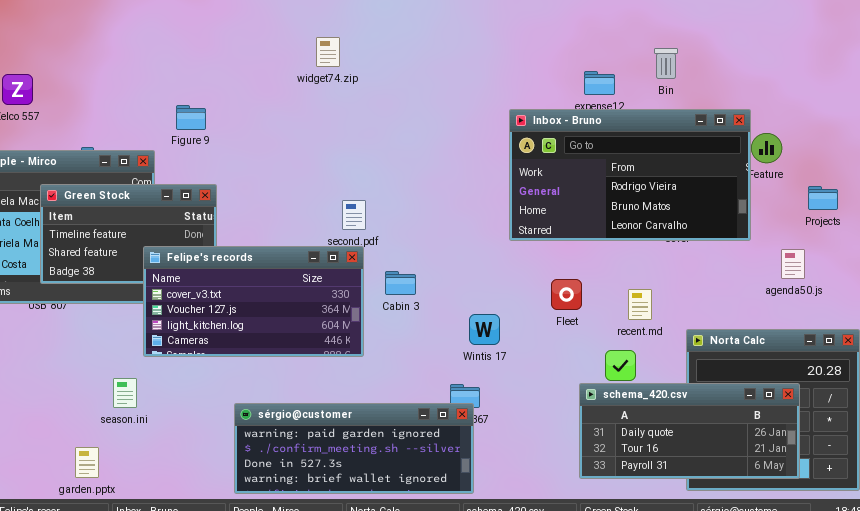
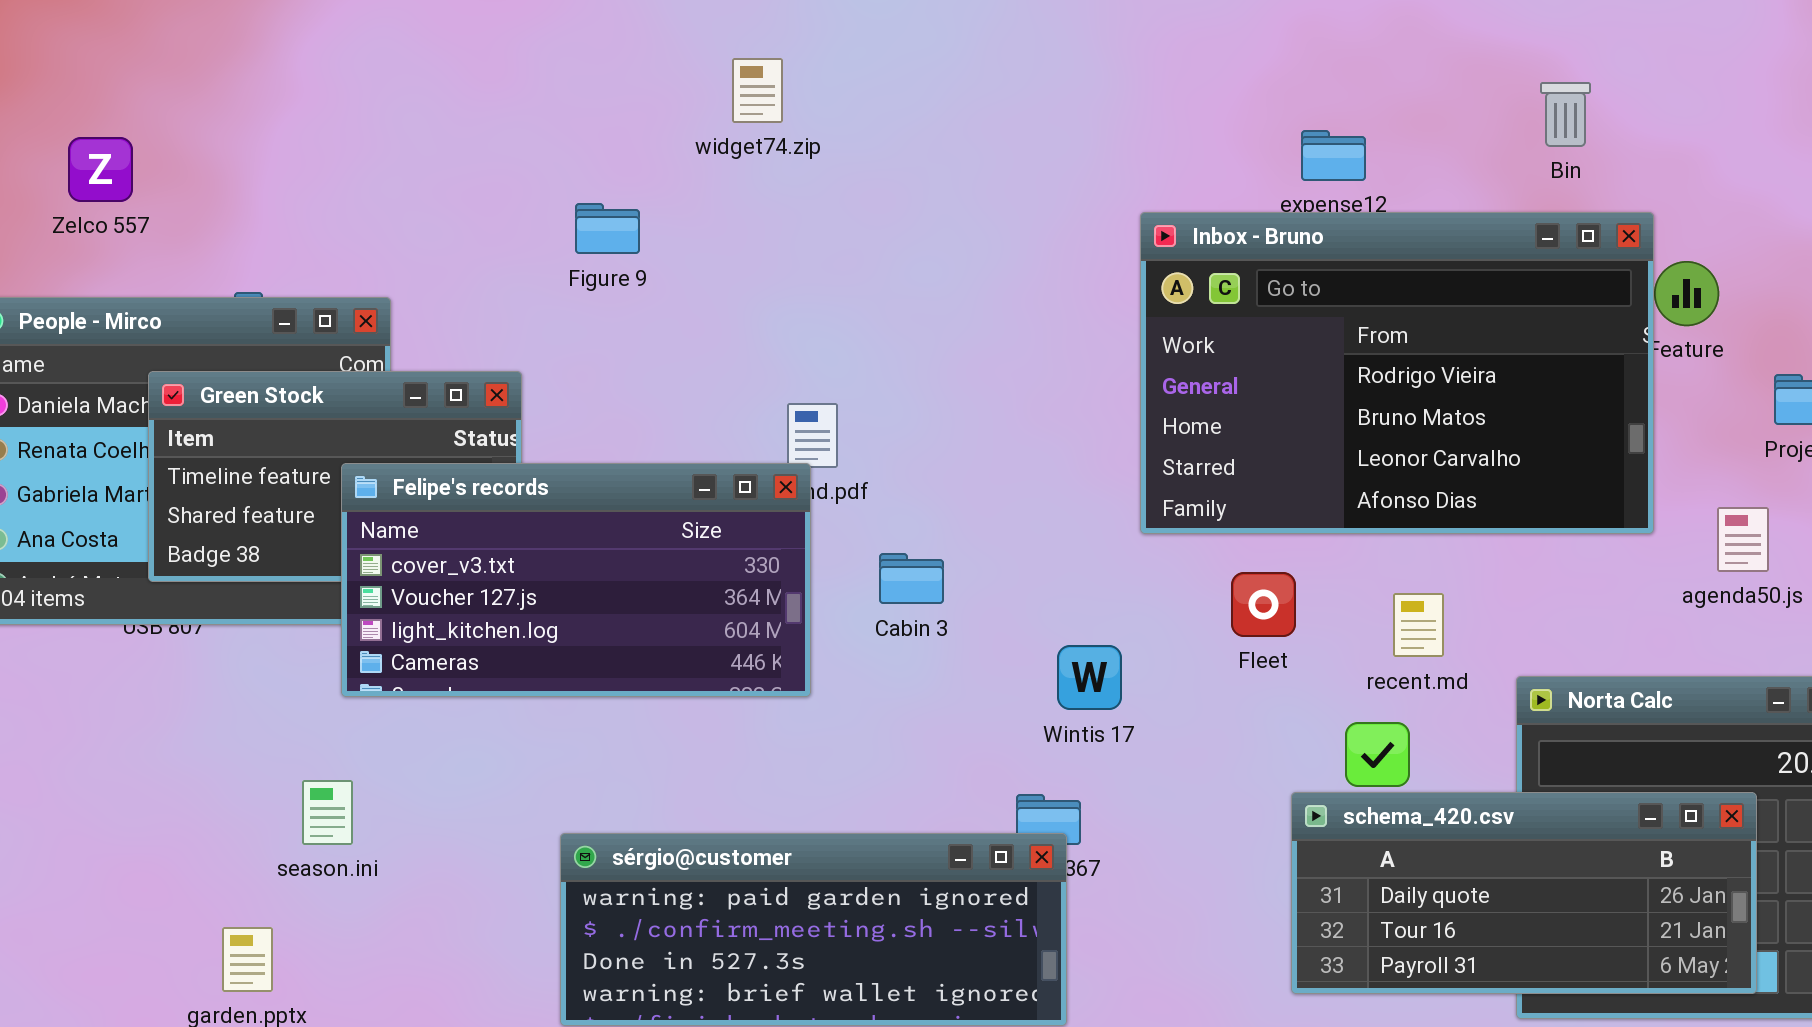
Bin: [654,48,678,79] -> [1540,82,1591,147], moved
Figure 9: [176,105,206,130] -> [575,203,640,254], moved
Inbox - Bruno: [509,109,751,241] -> [1140,212,1654,534], resized
Felipe's records: [143,246,364,357] -> [341,463,811,697], moved

